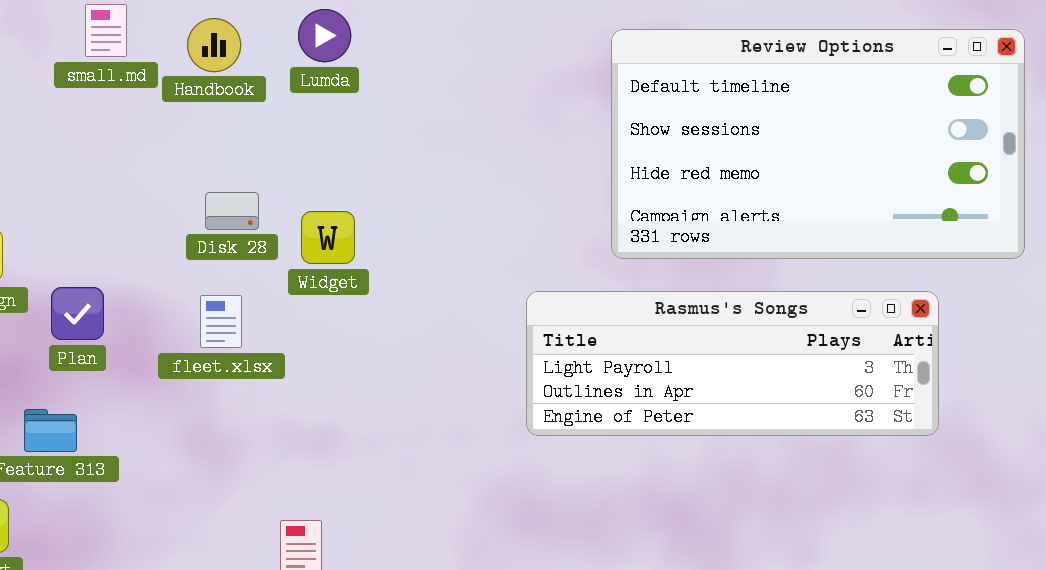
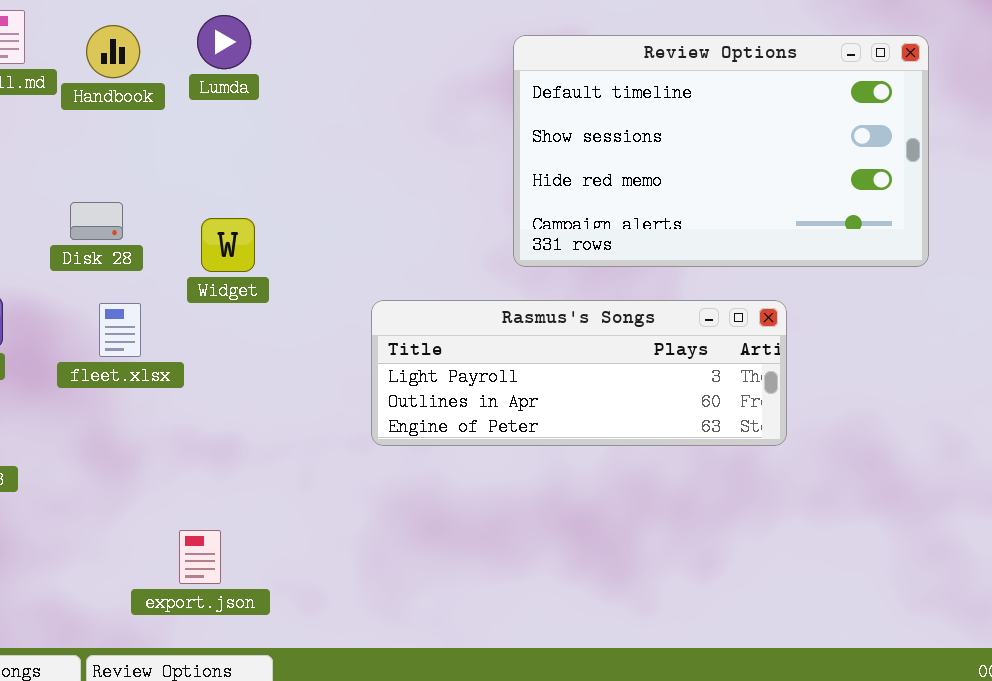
Disk 28: [205,192,259,230] -> [70,202,123,240], moved
Rasmus's Songs: [526,291,939,436] -> [371,300,787,446], moved

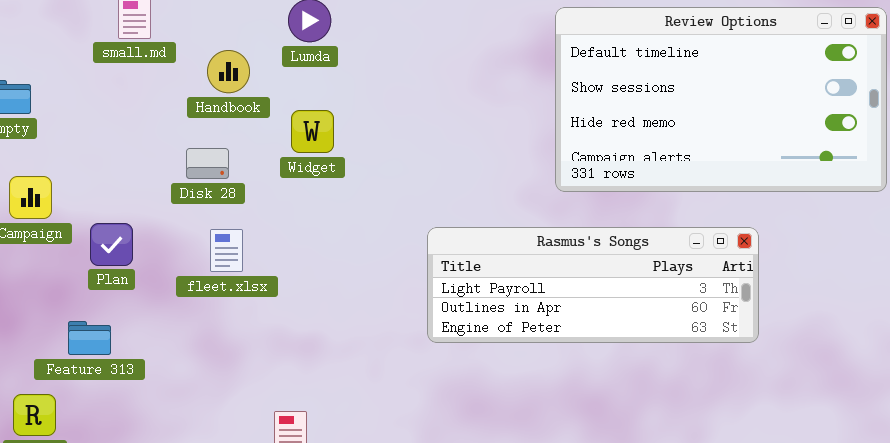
Handbook: [86,25,140,78] -> [207,50,250,93], moved
Review Options: [513,35,929,267] -> [555,7,887,192], moved
Widget: [201,218,255,272] -> [291,110,334,153], moved

